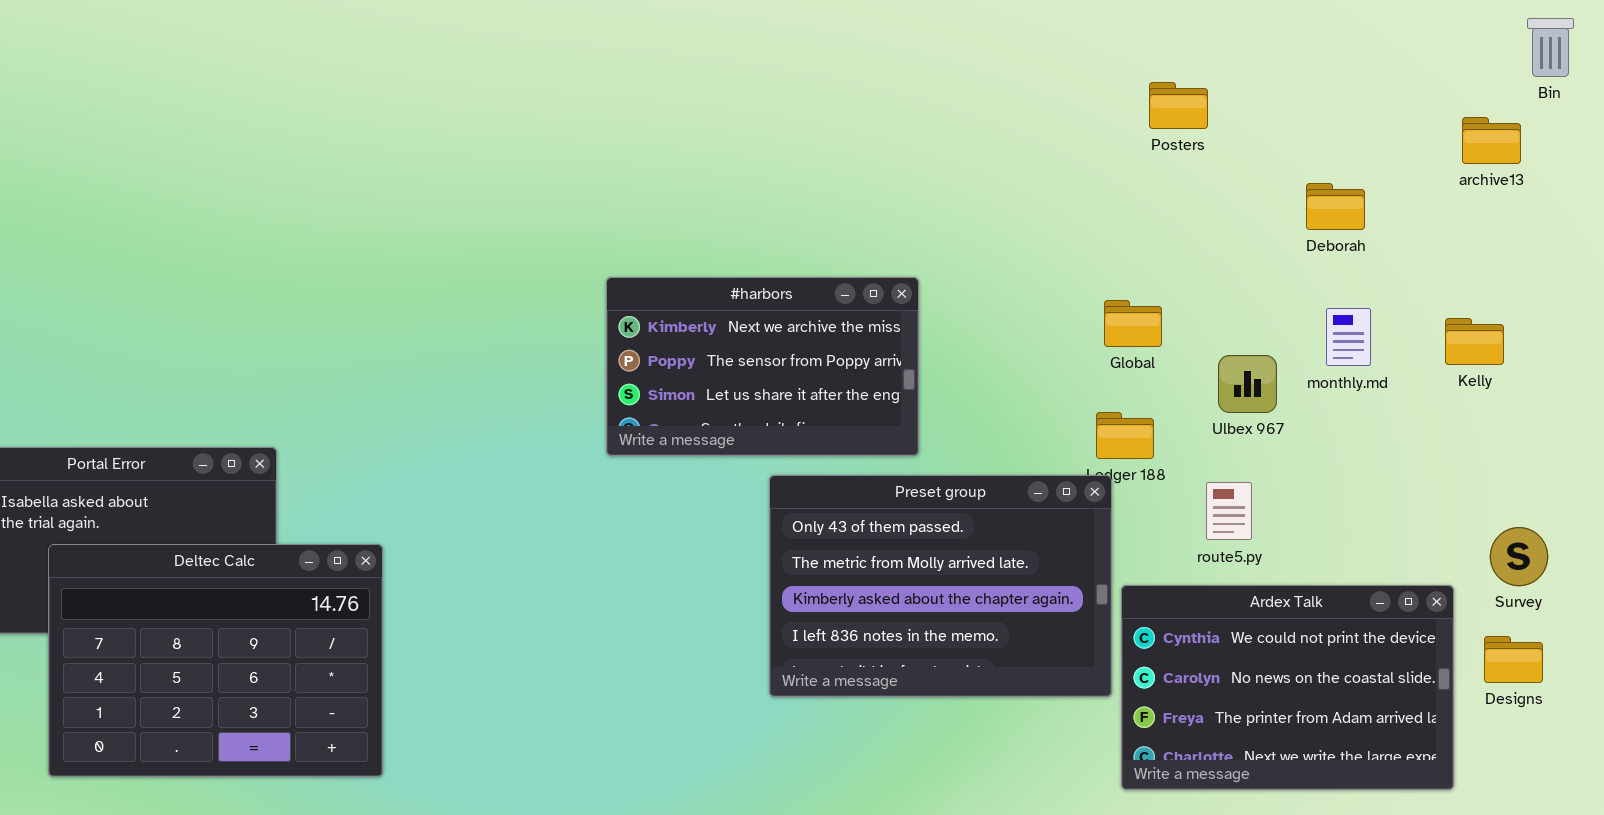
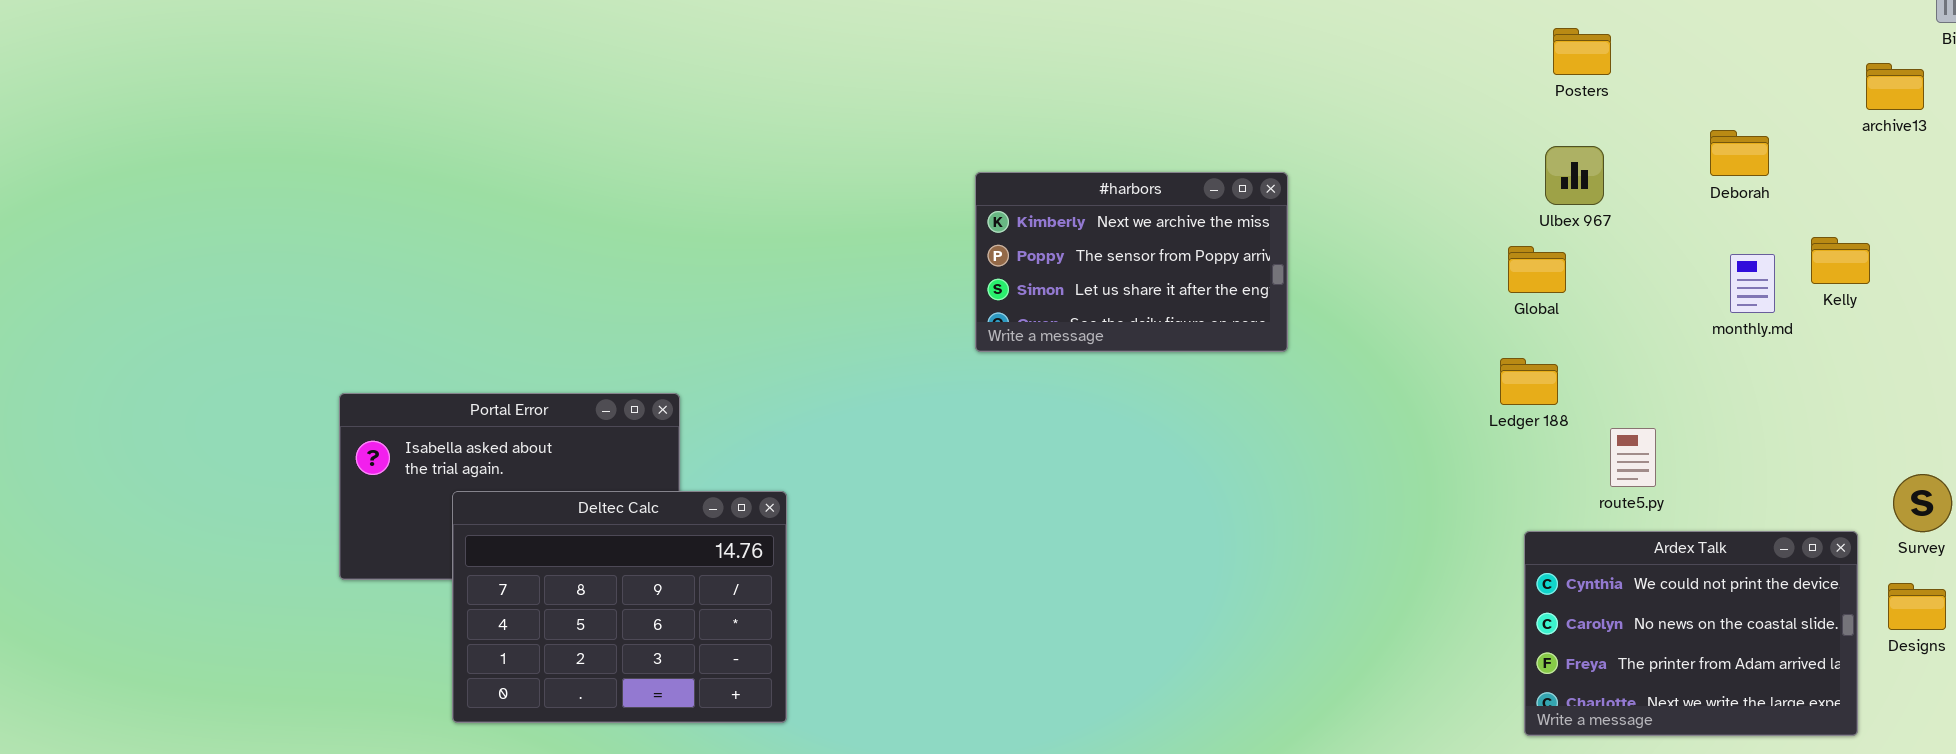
#harbors: [606,277,919,456] -> [975,172,1288,352], moved
Kelly: [1445,318,1504,365] -> [1811,237,1870,284], moved
Ulbex 967: [1218,355,1277,413] -> [1545,146,1604,205], moved
Preset group: [769,475,1112,697] -> none, closed

